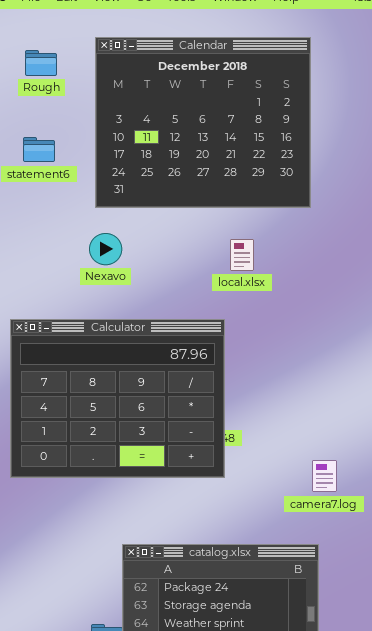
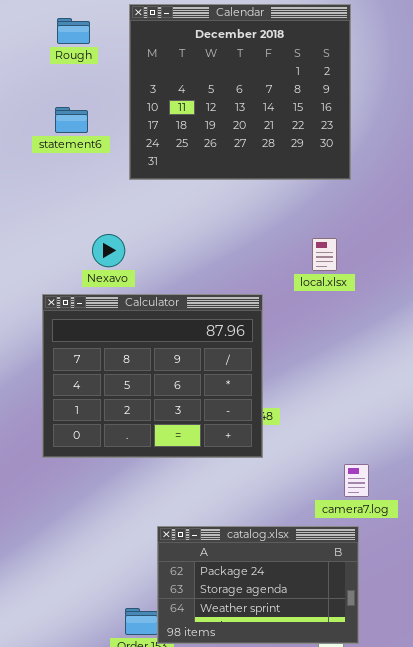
Nexavo: [89,233,122,265] -> [92,234,125,267], moved
local.xlsx: [230,239,254,271] -> [312,238,337,271], moved
camera7.log: [312,460,337,492] -> [344,464,369,497], moved

